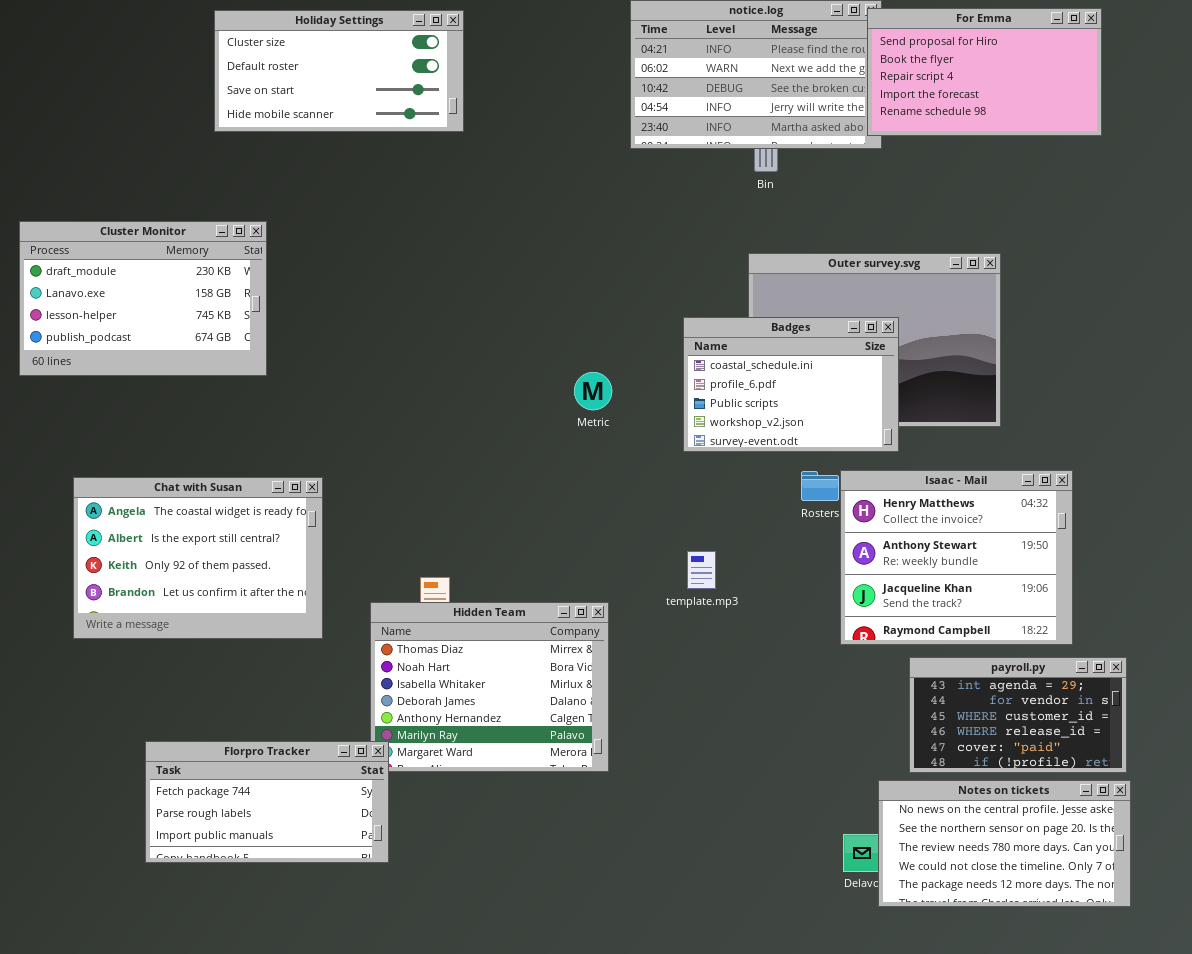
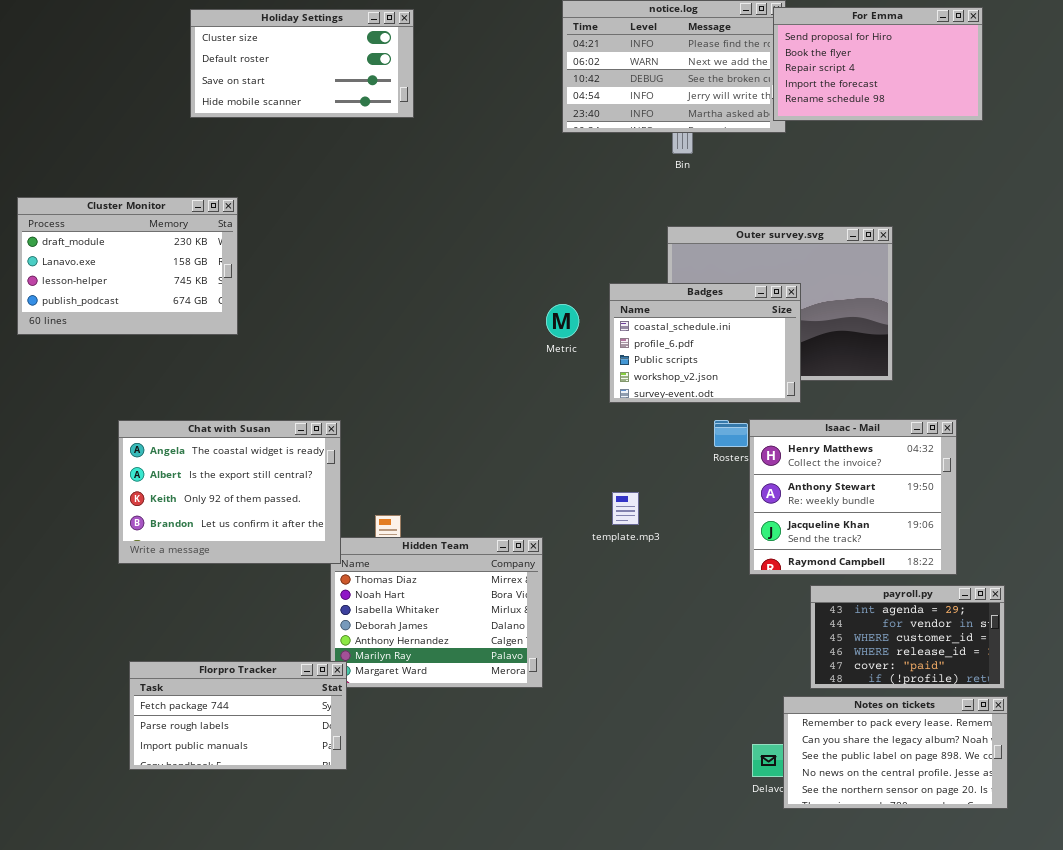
Metric: [574,372,612,410] -> [546,304,579,338], moved
Chat with Susan: [73,477,323,639] -> [118,420,341,564], moved
Notes on tickets: [878,780,1131,907] -> [783,696,1008,809], scrolled up 3 rows

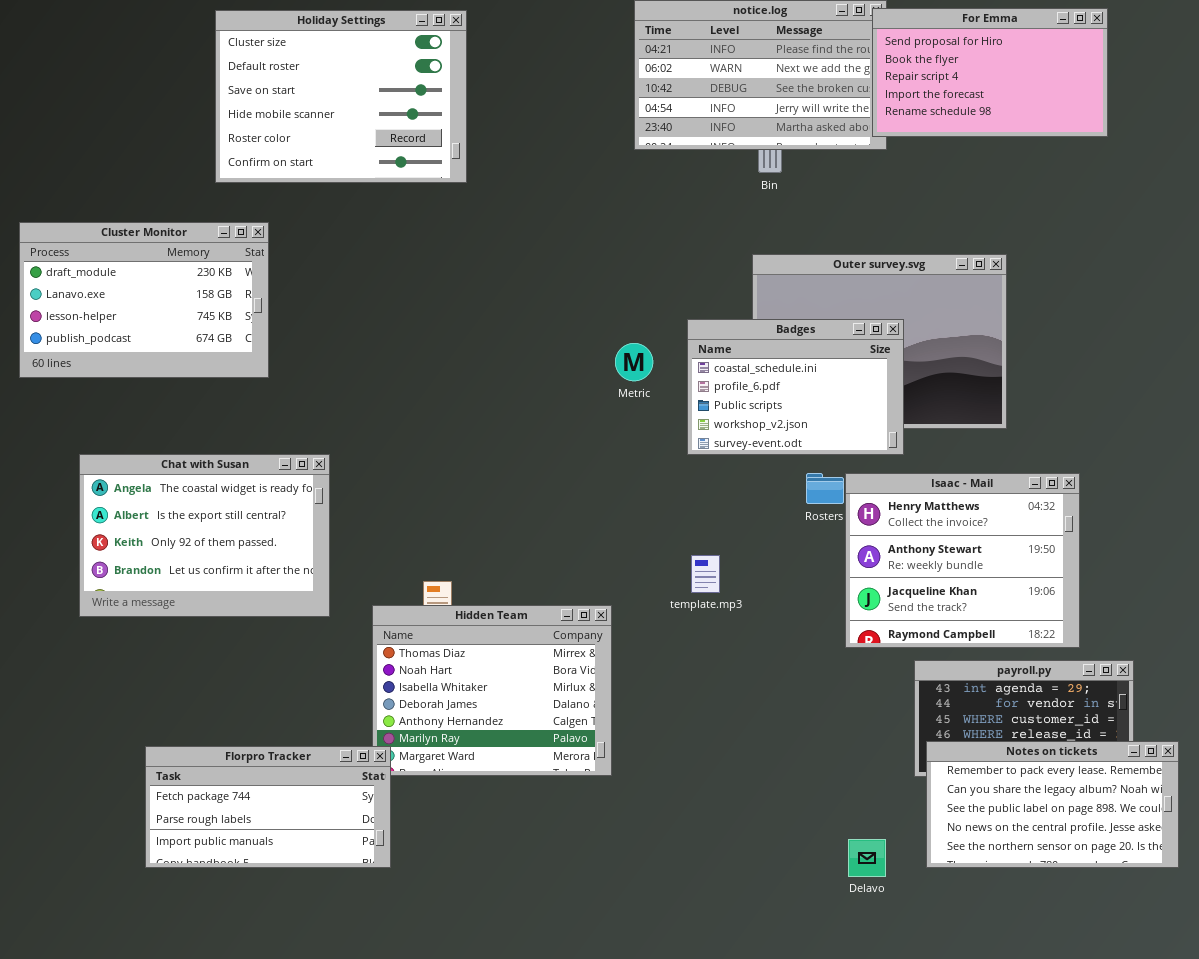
Holiday Settings: [190,9,414,118] -> [215,10,467,183], resized
Chat with Susan: [118,420,341,564] -> [79,454,330,617], moved
Notes on tickets: [783,696,1008,809] -> [926,741,1179,868], moved

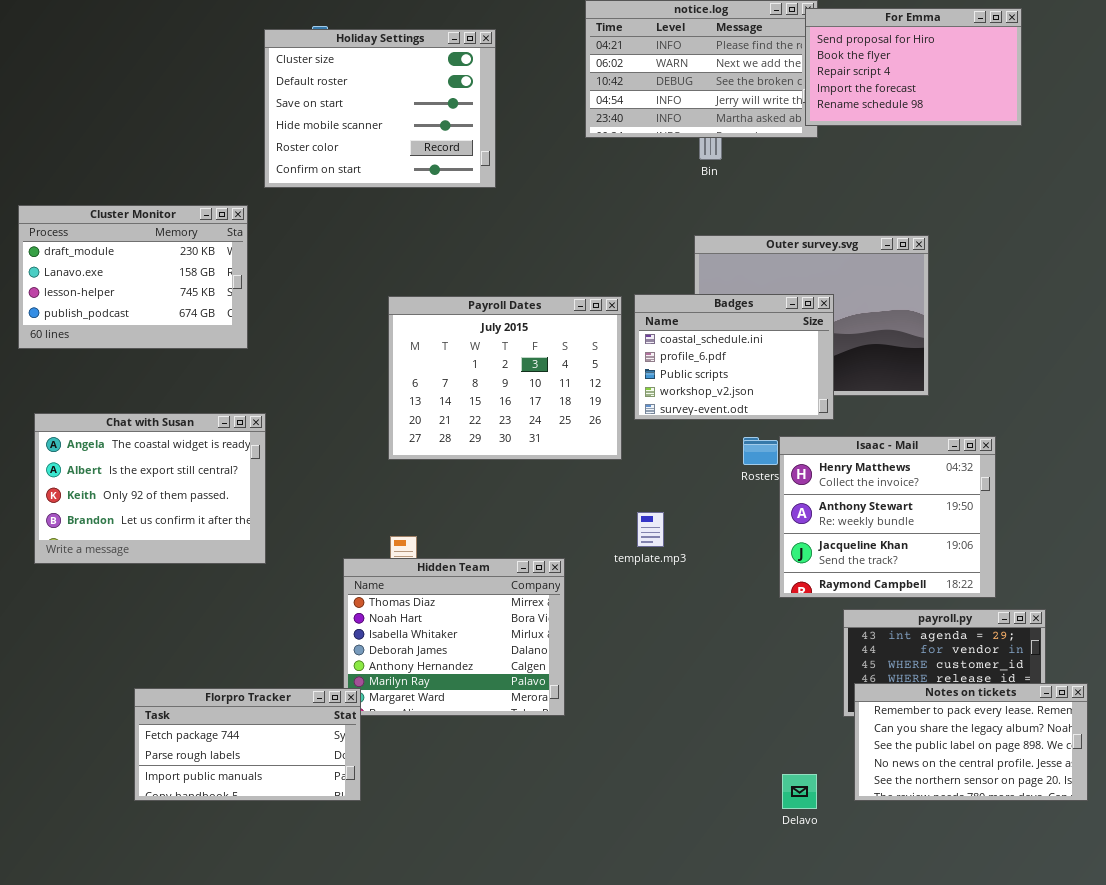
Holiday Settings: [215,10,467,183] -> [264,29,496,188], moved
Payroll Dates: none -> [388,296,622,460], opened
Chat with Susan: [79,454,330,617] -> [34,413,266,564], moved

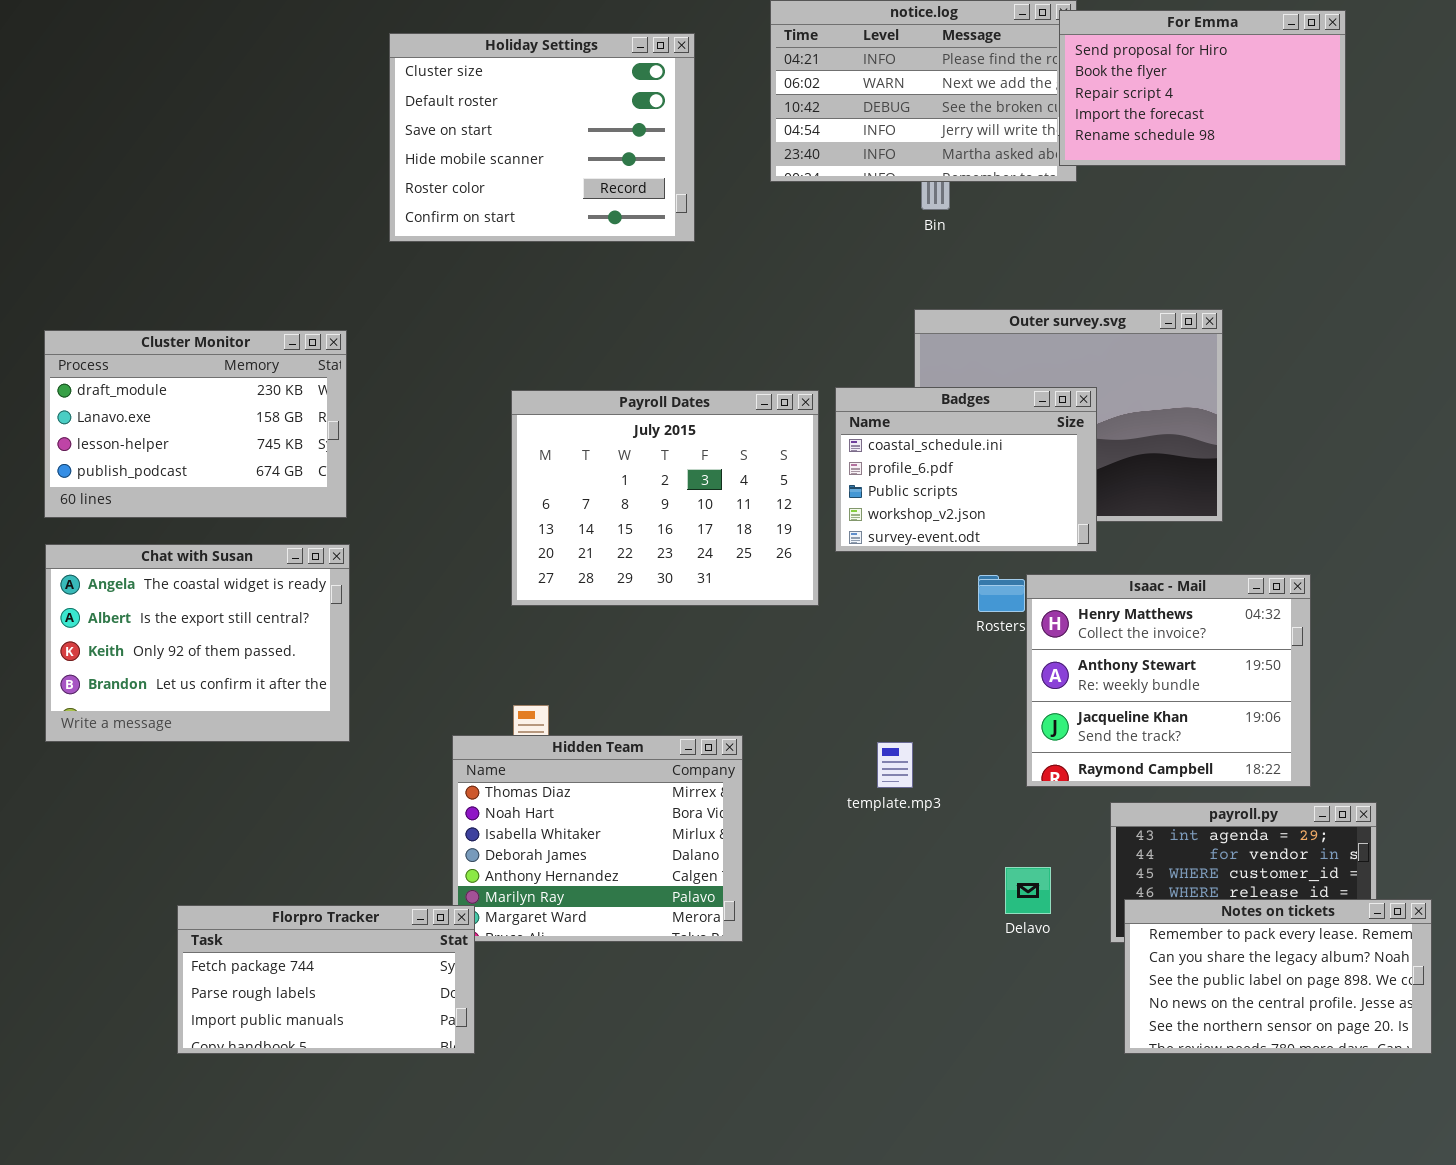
Holiday Settings: [264,29,496,188] -> [389,33,695,242], moved
Cluster Monitor: [18,205,248,349] -> [44,330,347,518], moved
template.mp3: [637,512,664,547] -> [877,742,913,788], moved
Delavo: [782,774,817,809] -> [1005,867,1051,914], moved

